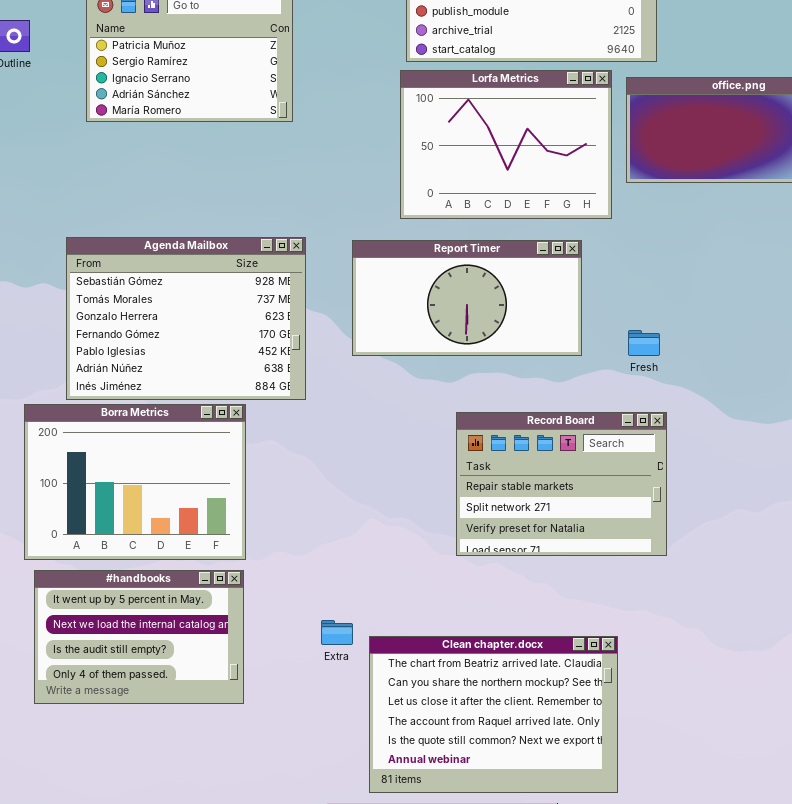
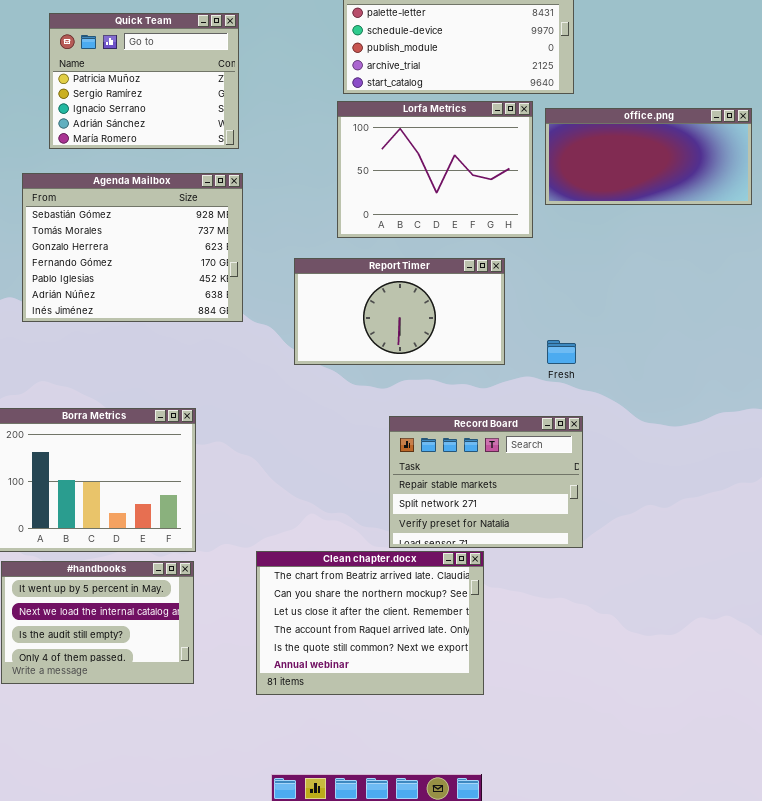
Agenda Mailbox: [66,237,306,400] -> [22,173,243,322], moved
Clean chapter.docx: [369,636,618,793] -> [256,551,484,695], moved

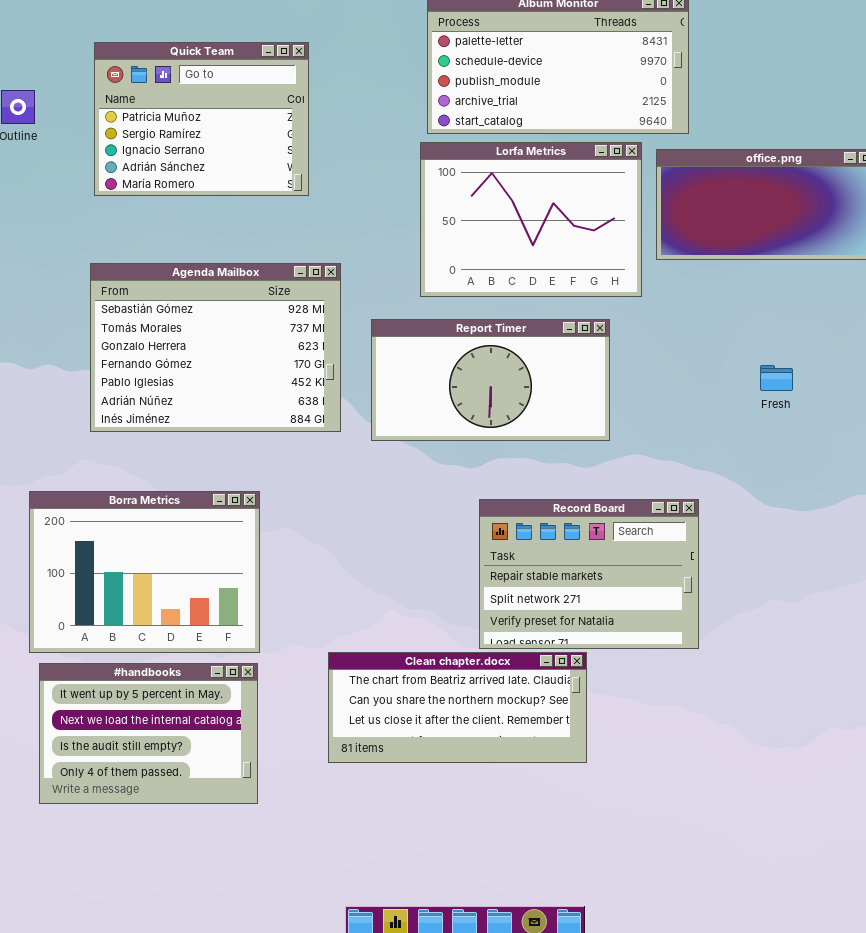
Agenda Mailbox: [22,173,243,322] -> [90,263,341,432], moved
Fresh: [547,340,576,364] -> [760,365,793,391], moved
Clean chapter.docx: [256,551,484,695] -> [328,652,587,763], resized

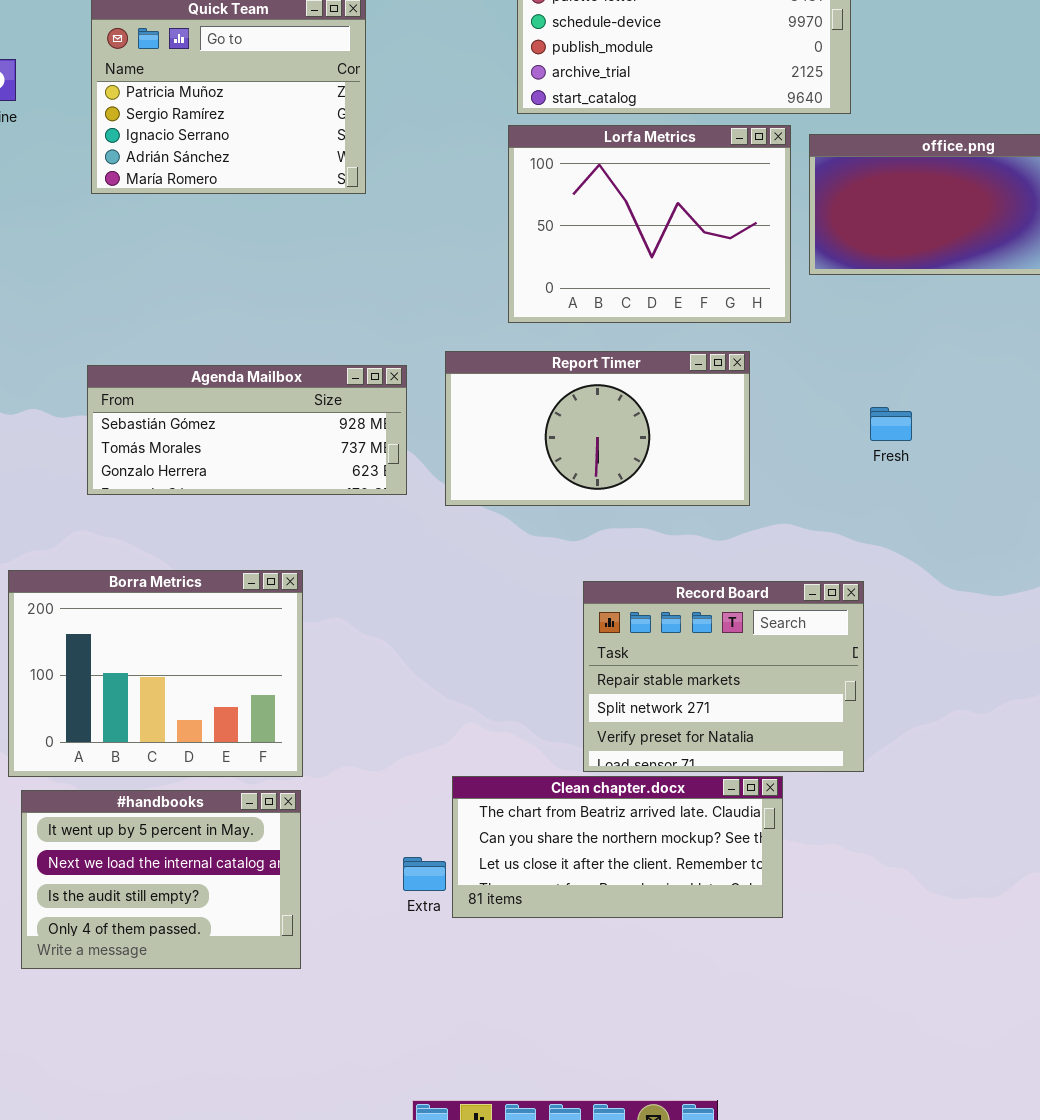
Agenda Mailbox: [90,263,341,432] -> [87,365,407,495], resized
Fresh: [760,365,793,391] -> [870,407,912,441], moved
Clean chapter.docx: [328,652,587,763] -> [452,776,783,918], moved

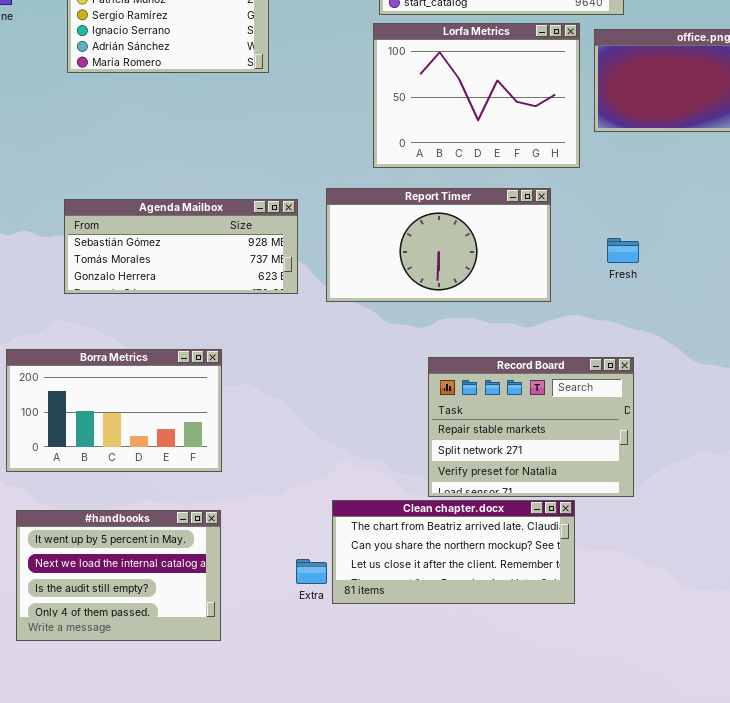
Fresh: [870,407,912,441] -> [607,238,639,263], moved
Borra Metrics: [8,570,303,777] -> [6,349,222,472], resized

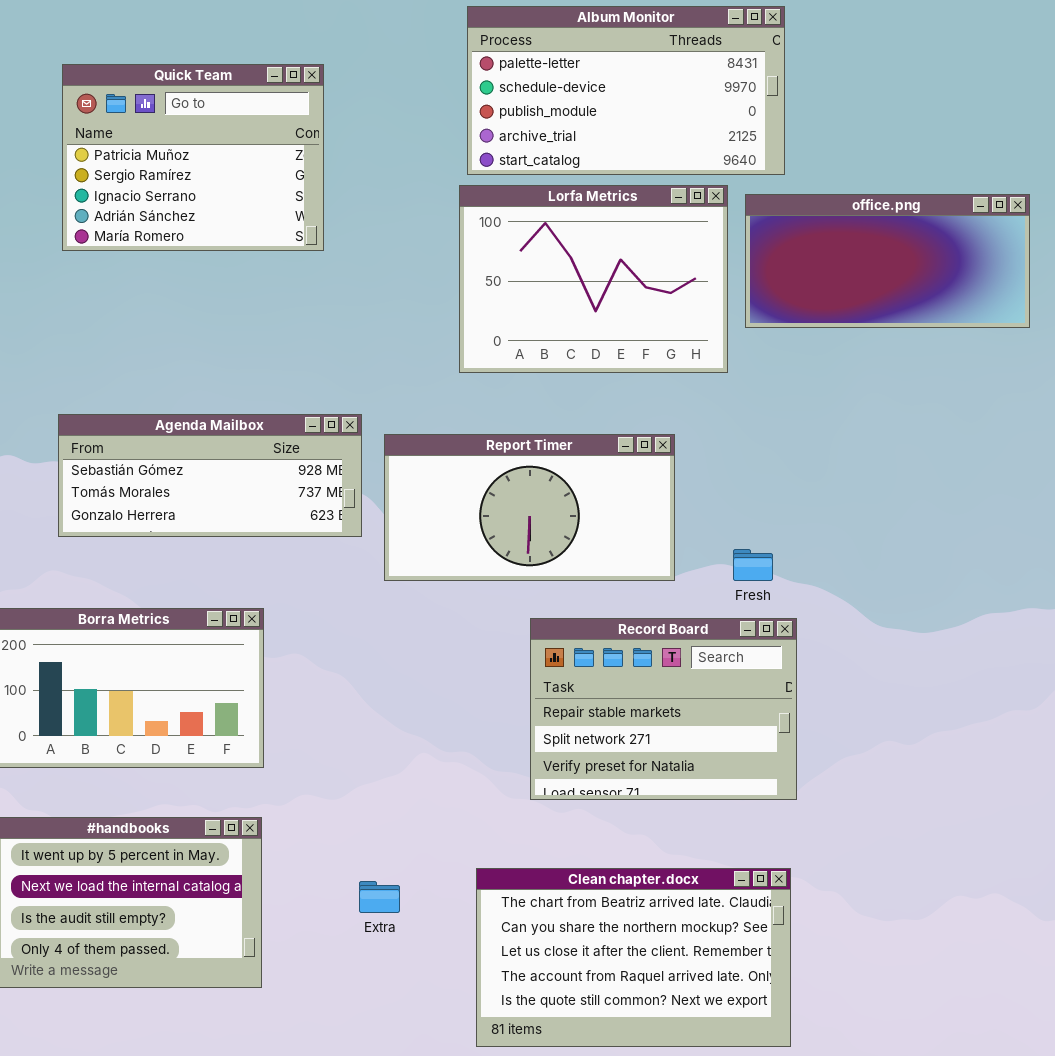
Report Timer: [326,188,551,302] -> [384,434,675,581], moved
Fresh: [607,238,639,263] -> [733,549,773,581], moved
Clean chapter.docx: [332,500,575,604] -> [476,868,791,1047], moved, resized

